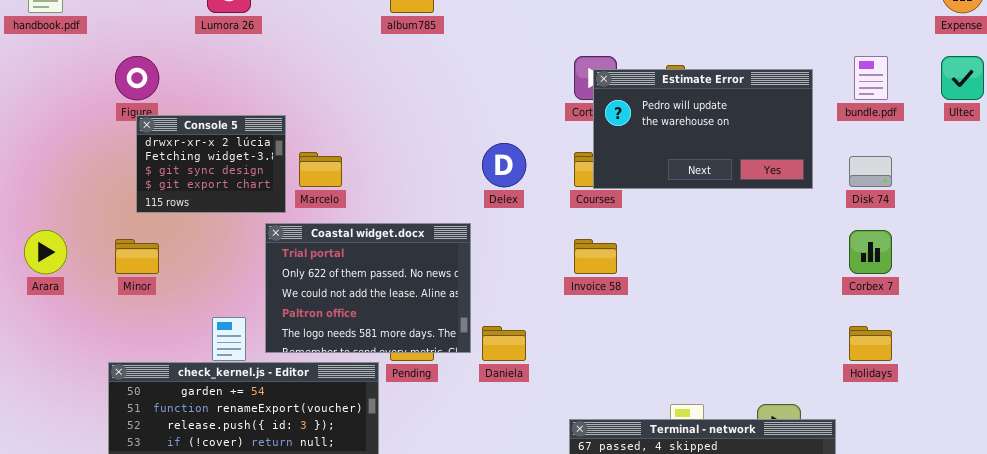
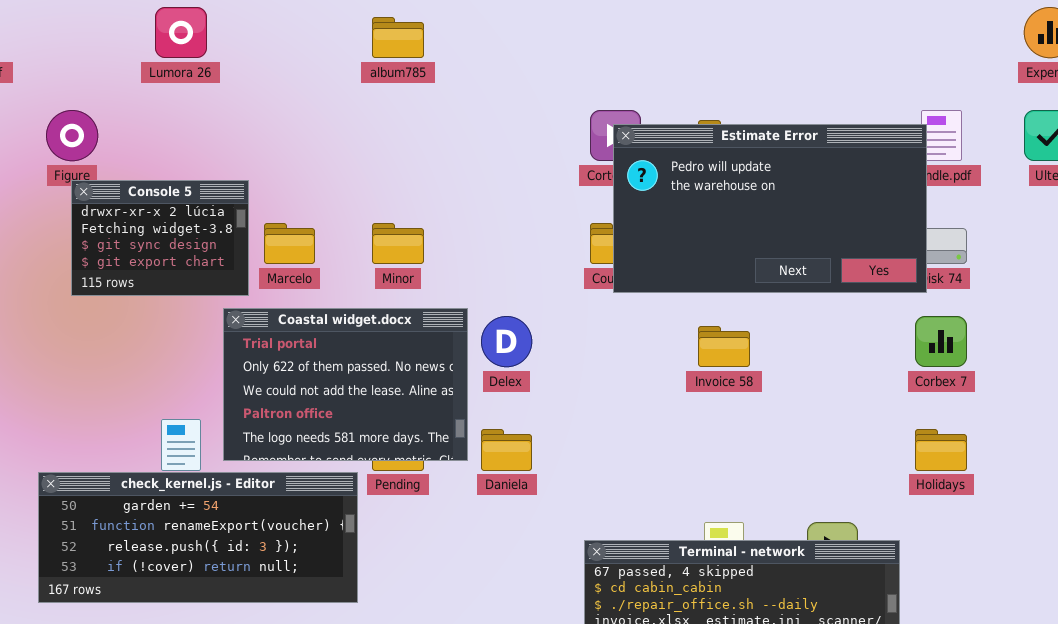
Estimate Error: [593,69,813,189] -> [613,124,927,293], resized
Delex: [482,143,526,187] -> [481,316,532,367], moved
Minor: [115,239,159,274] -> [372,223,424,264], moved
Invoice 58: [574,239,617,274] -> [698,326,750,367], moved

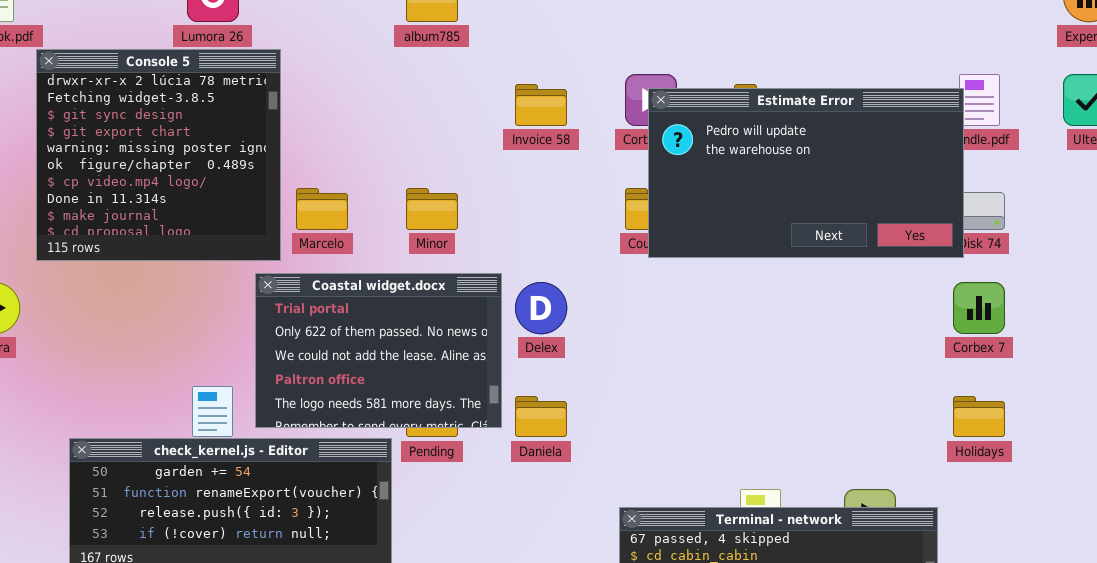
Console 5: [71,180,249,296] -> [36,49,281,261], resized
Invoice 58: [698,326,750,367] -> [515,84,567,126], moved

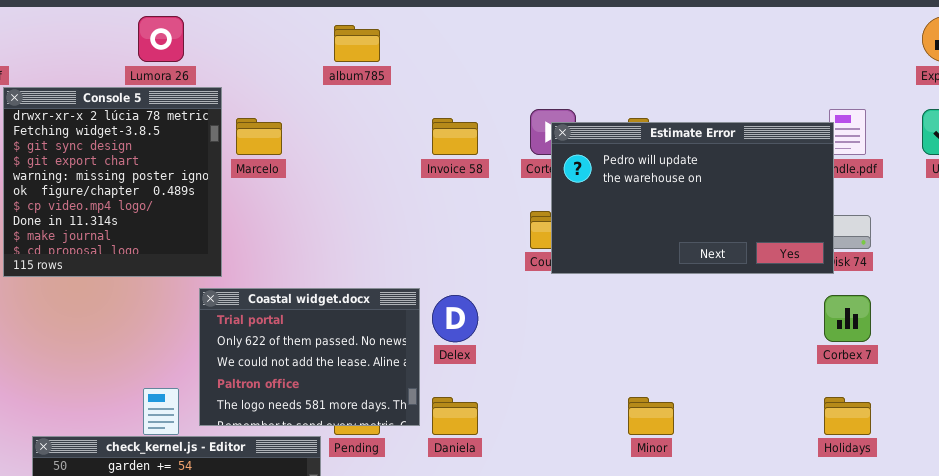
Marcelo: [296,188,348,230] -> [236,118,282,155], moved
Minor: [406,188,458,230] -> [628,397,674,435], moved

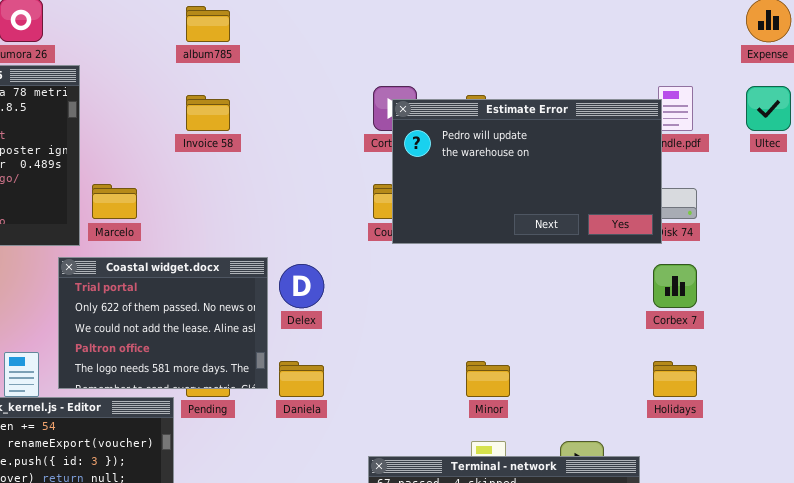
Marcelo: [236,118,282,155] -> [92,184,137,219], moved
Invoice 58: [432,118,478,155] -> [186,95,230,131], moved

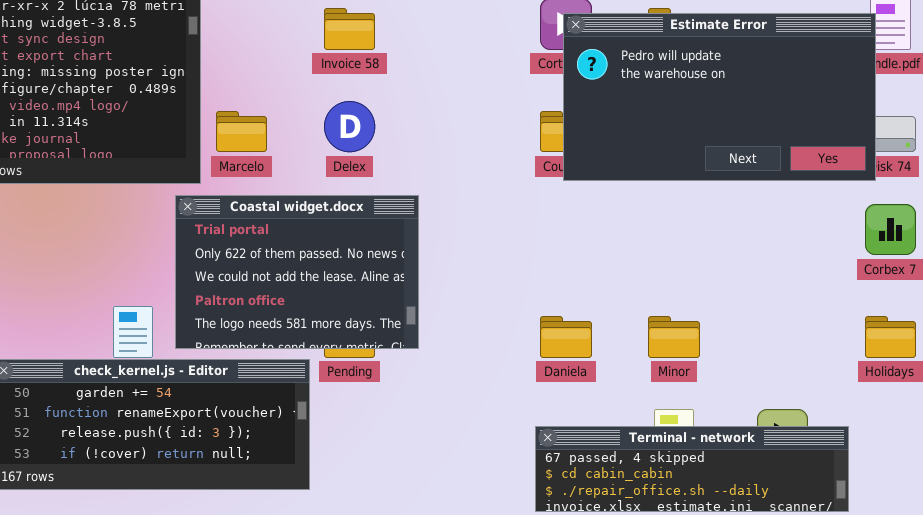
Delex: [279,264,324,308] -> [324,101,375,152], moved
Daniela: [279,361,324,397] -> [540,316,592,358], moved

